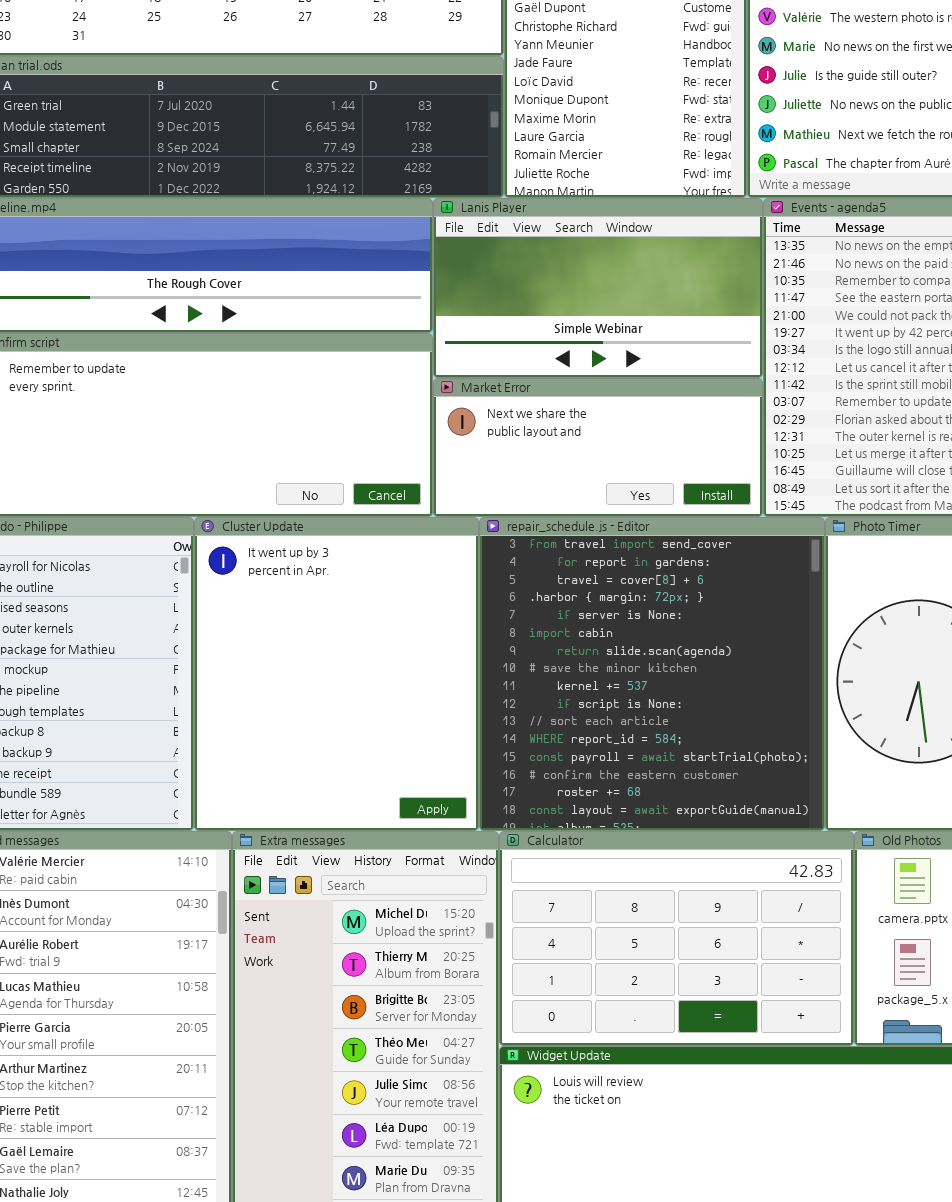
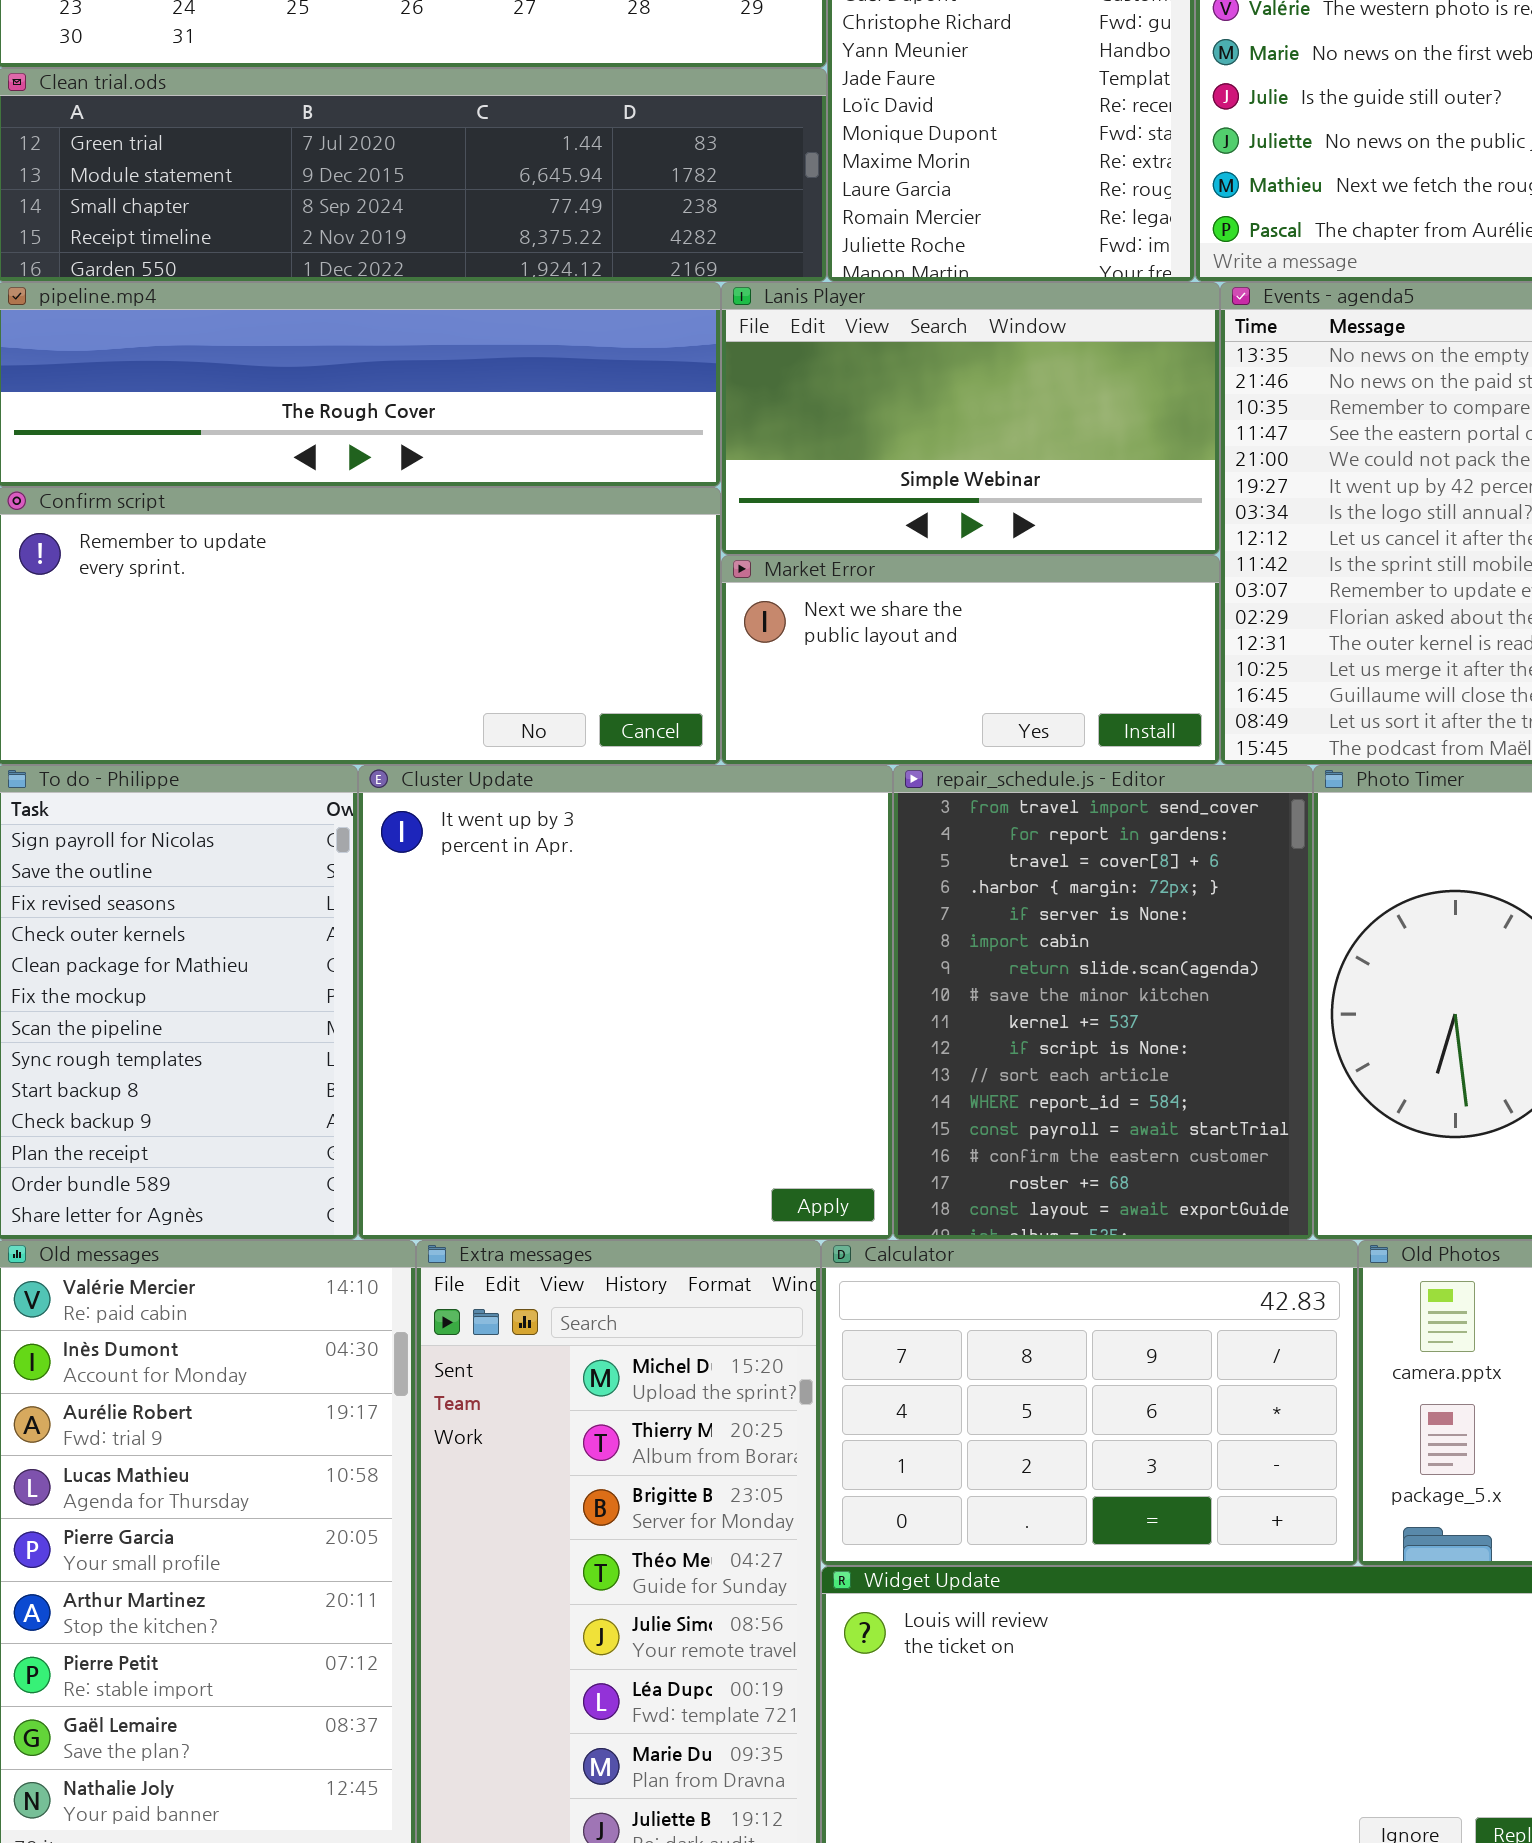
Cluster Update: [194,517,479,831] -> [358,765,893,1240], resized
repair_schedule.js - Editor: [479,517,825,831] -> [893,765,1313,1240], resized

